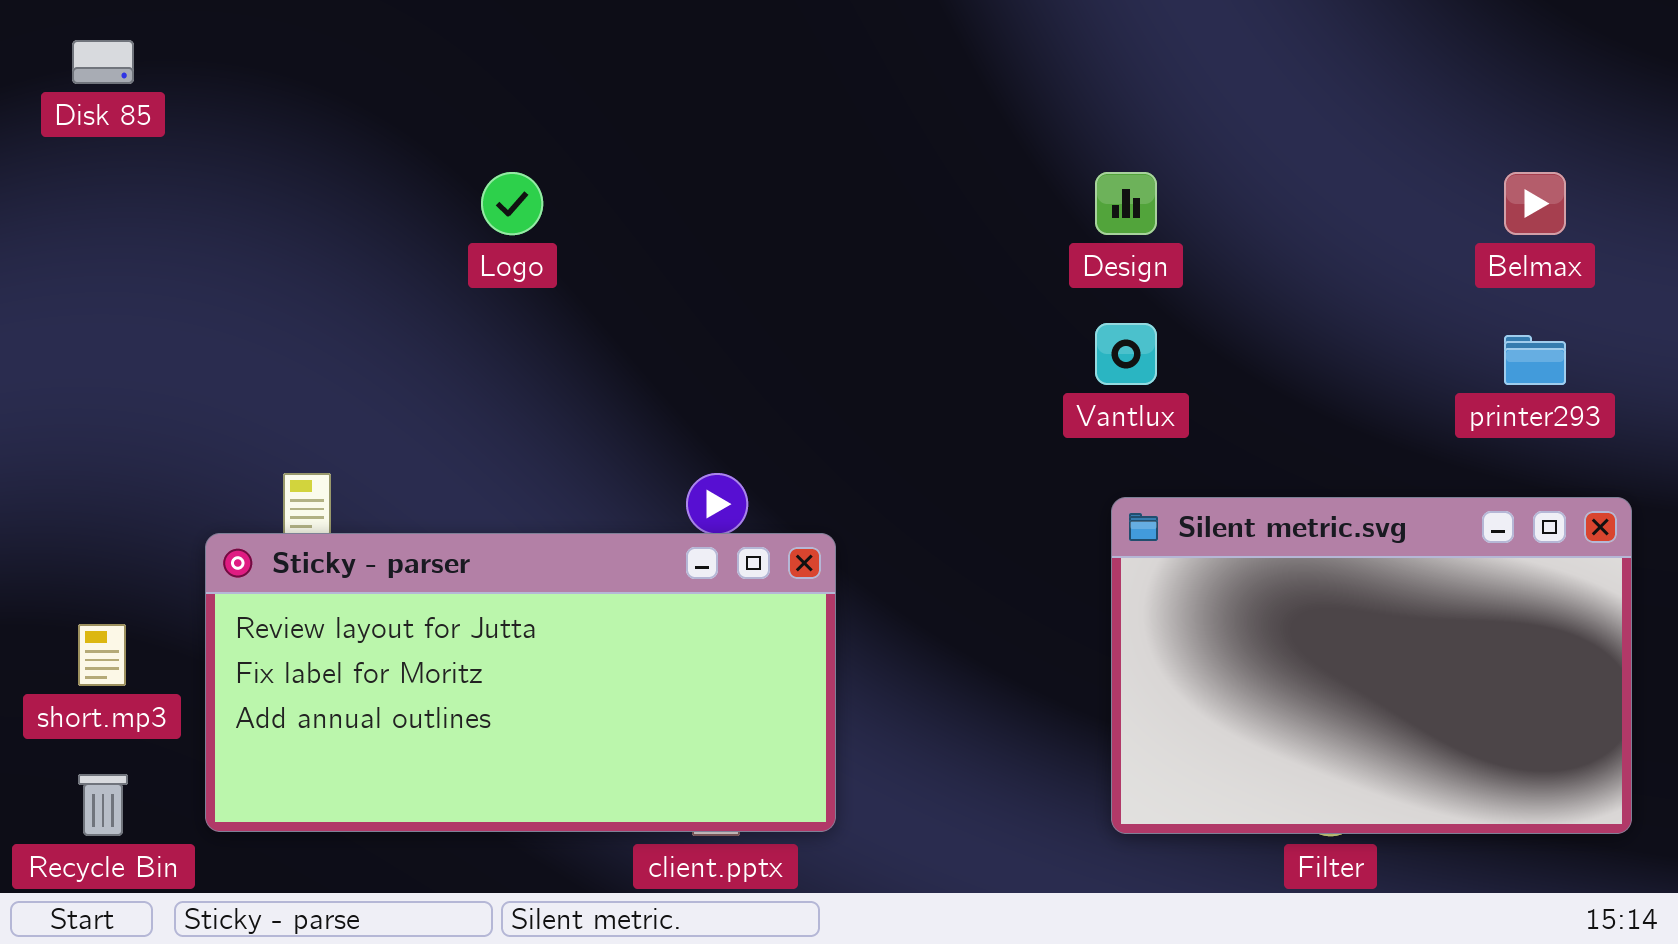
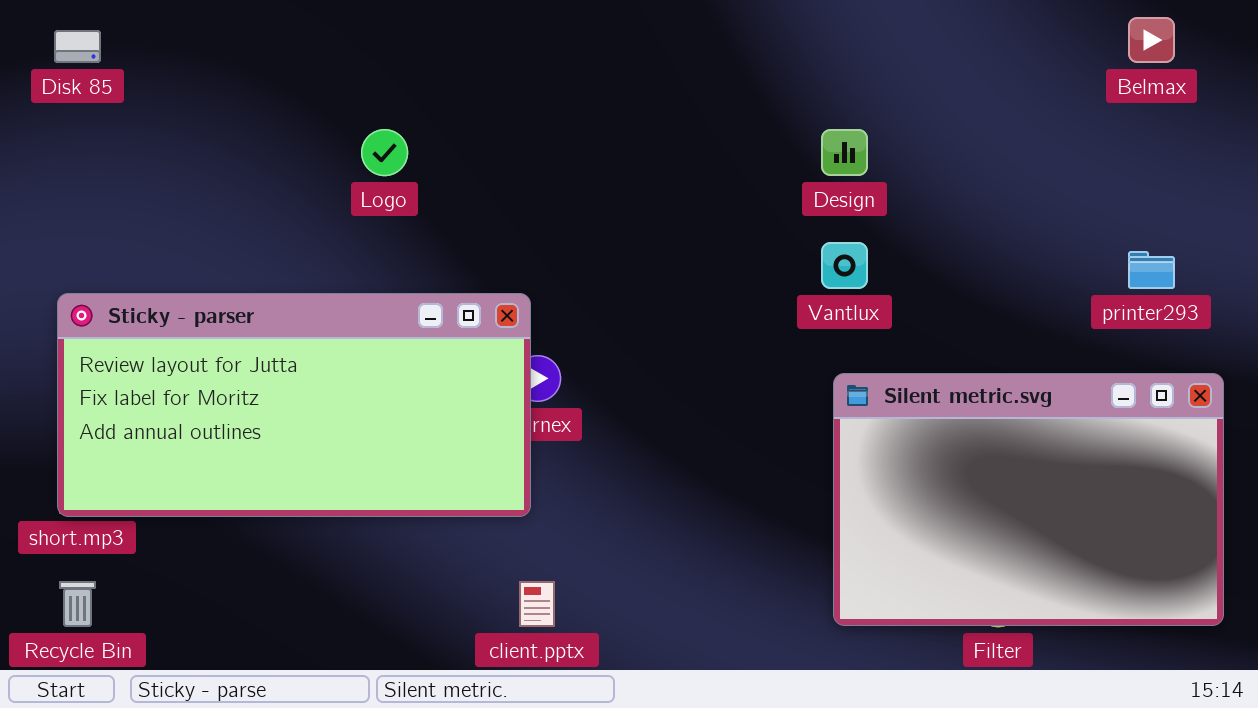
Belmax: [1504,172,1566,235] -> [1128,17,1175,63], moved
Sticky - parser: [205,533,836,832] -> [57,293,531,517], moved

